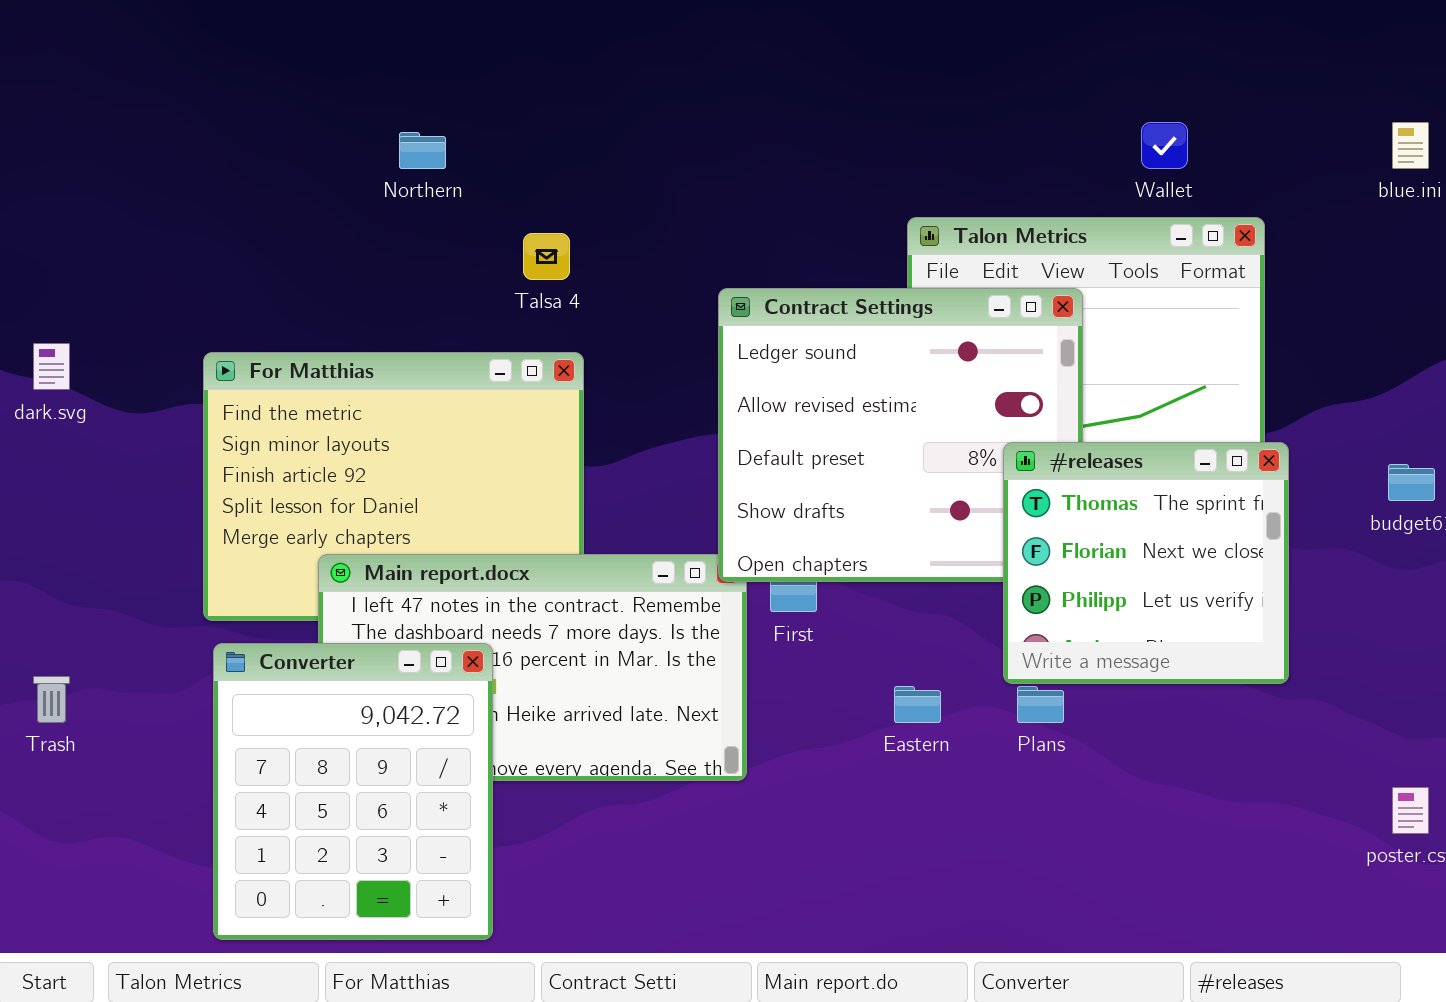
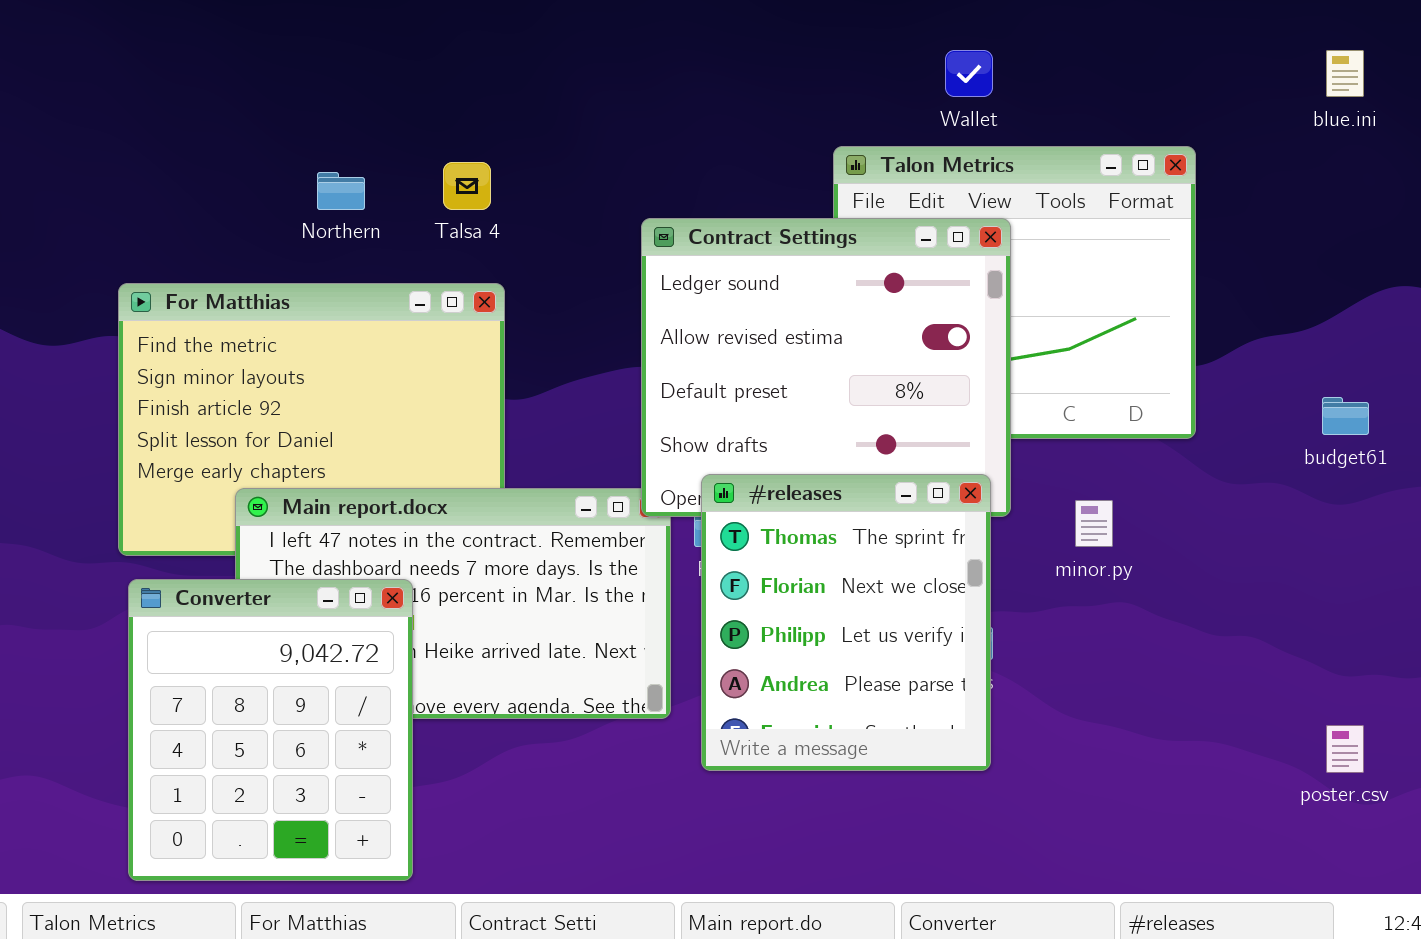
Wallet: [1141,122,1188,169] -> [945,50,993,97], moved
Northern: [399,132,446,169] -> [317,172,365,210], moved
#releases: [1003,442,1289,684] -> [701,474,991,771], moved, resized

